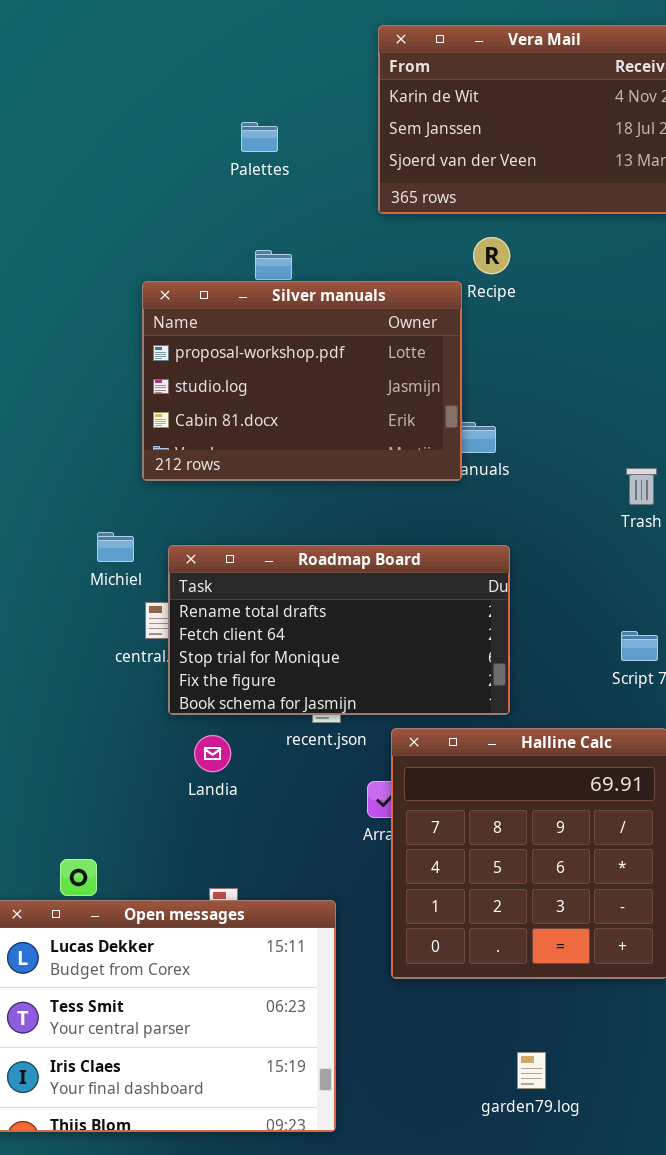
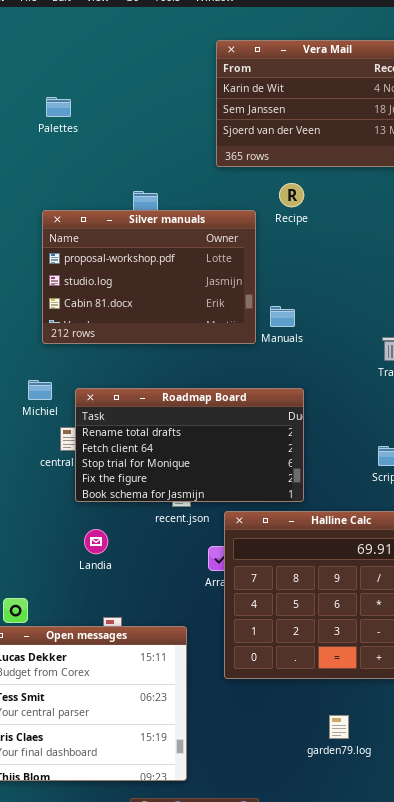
Palettes: [241,122,278,152] -> [46,97,71,117], moved
Silver manuals: [142,281,462,481] -> [42,210,256,344], moved
Landia: [194,735,231,772] -> [84,529,108,554], moved
garden79.log: [517,1052,546,1089] -> [329,715,349,739], moved

